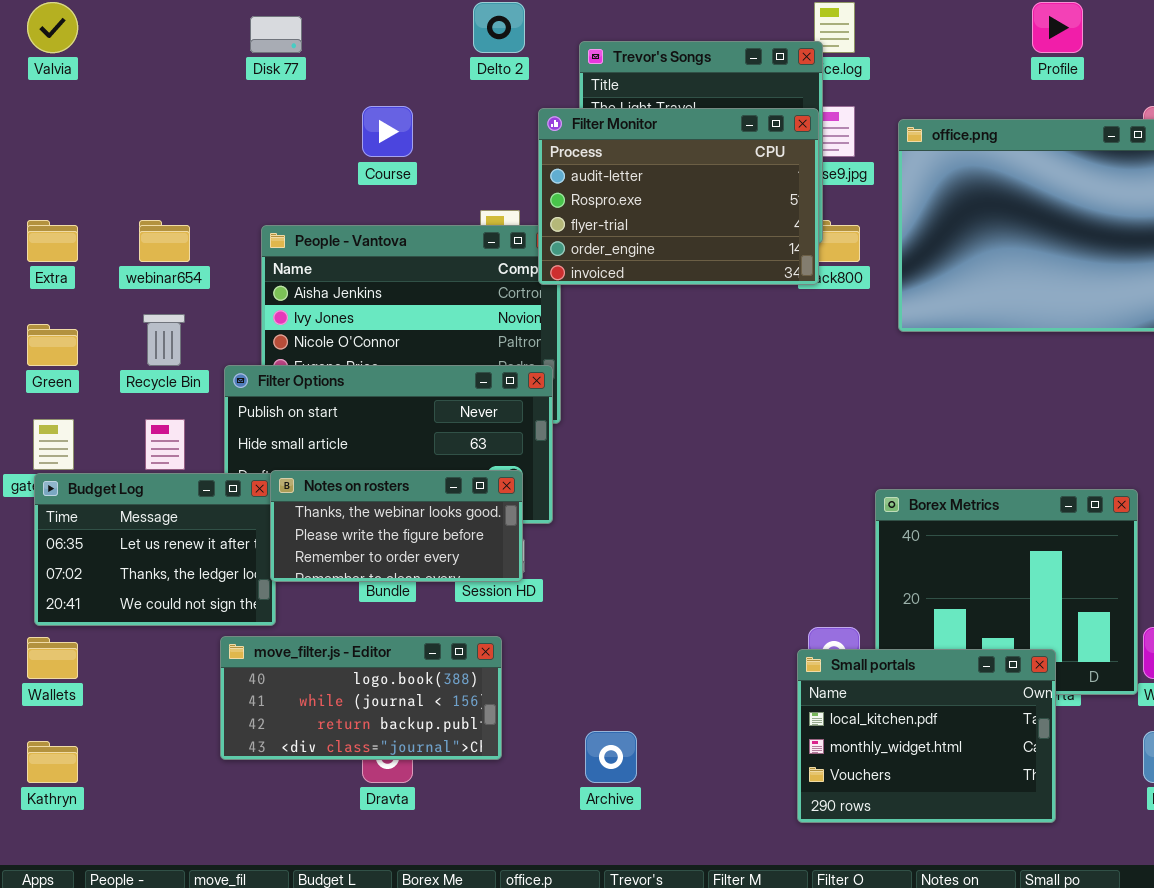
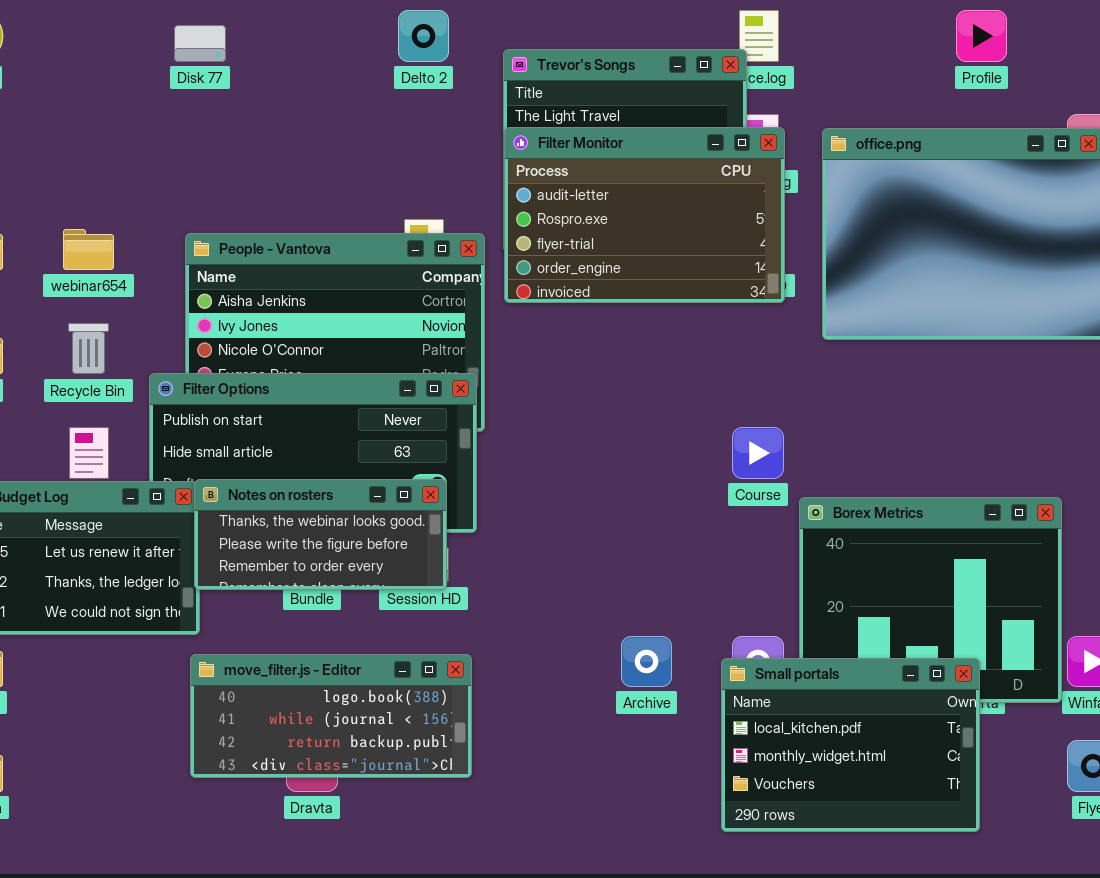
Course: [362,106,413,157] -> [732,427,784,479], moved
Filter Monitor: [538,108,819,285] -> [504,127,785,303], moved
move_filter.js - Editor: [220,636,502,760] -> [190,654,472,778], moved
Archive: [585,731,637,783] -> [621,636,672,687], moved

